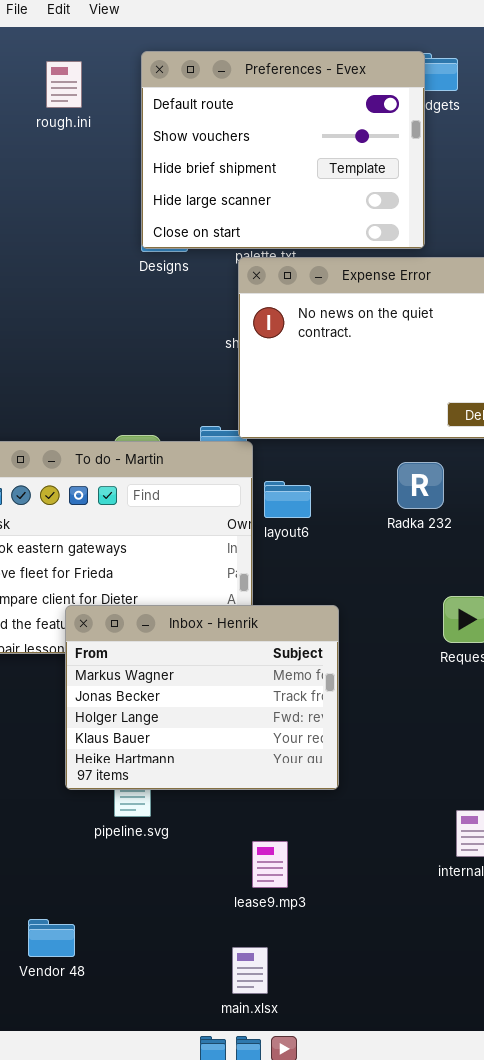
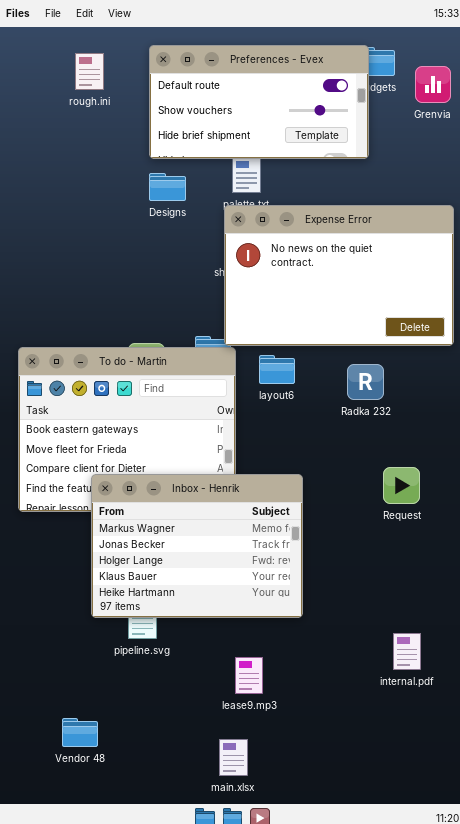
Preferences - Evex: [141,51,425,249] -> [149,45,369,159], resized
layout6: [264,481,311,518] -> [259,355,295,384], moved

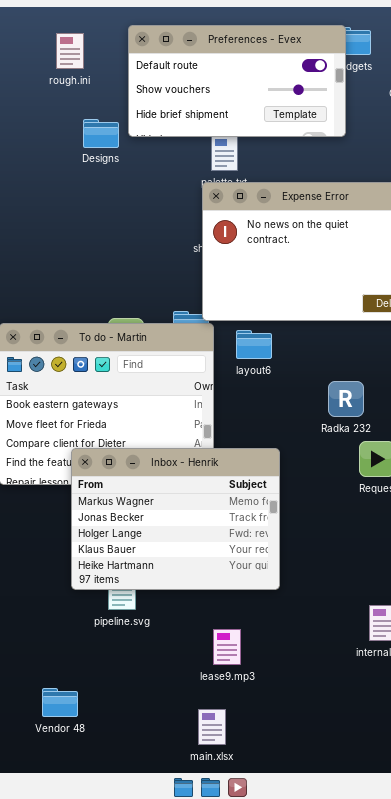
Designs: [149,173,186,201] -> [83,119,119,148], moved
Radka 232: [347,364,384,400] -> [328,381,364,417], moved

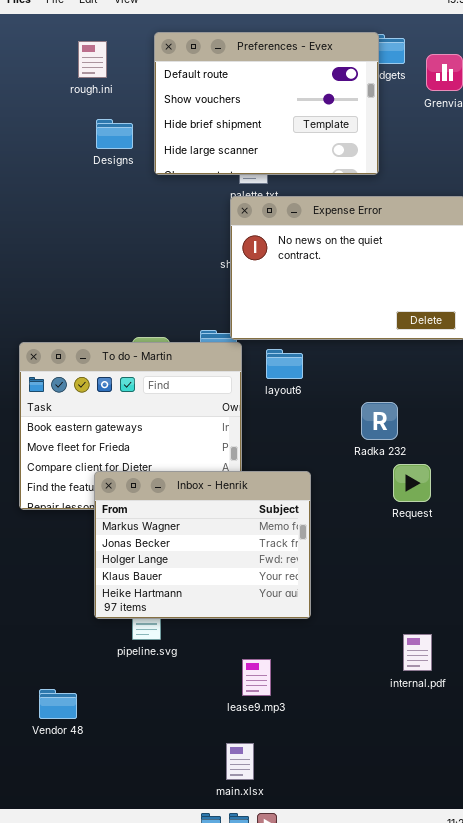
Preferences - Evex: [128,25,346,137] -> [154,32,379,175], resized
Designs: [83,119,119,148] -> [96,119,133,149], moved
Vendor 48: [42,688,78,717] -> [39,689,77,719], moved

